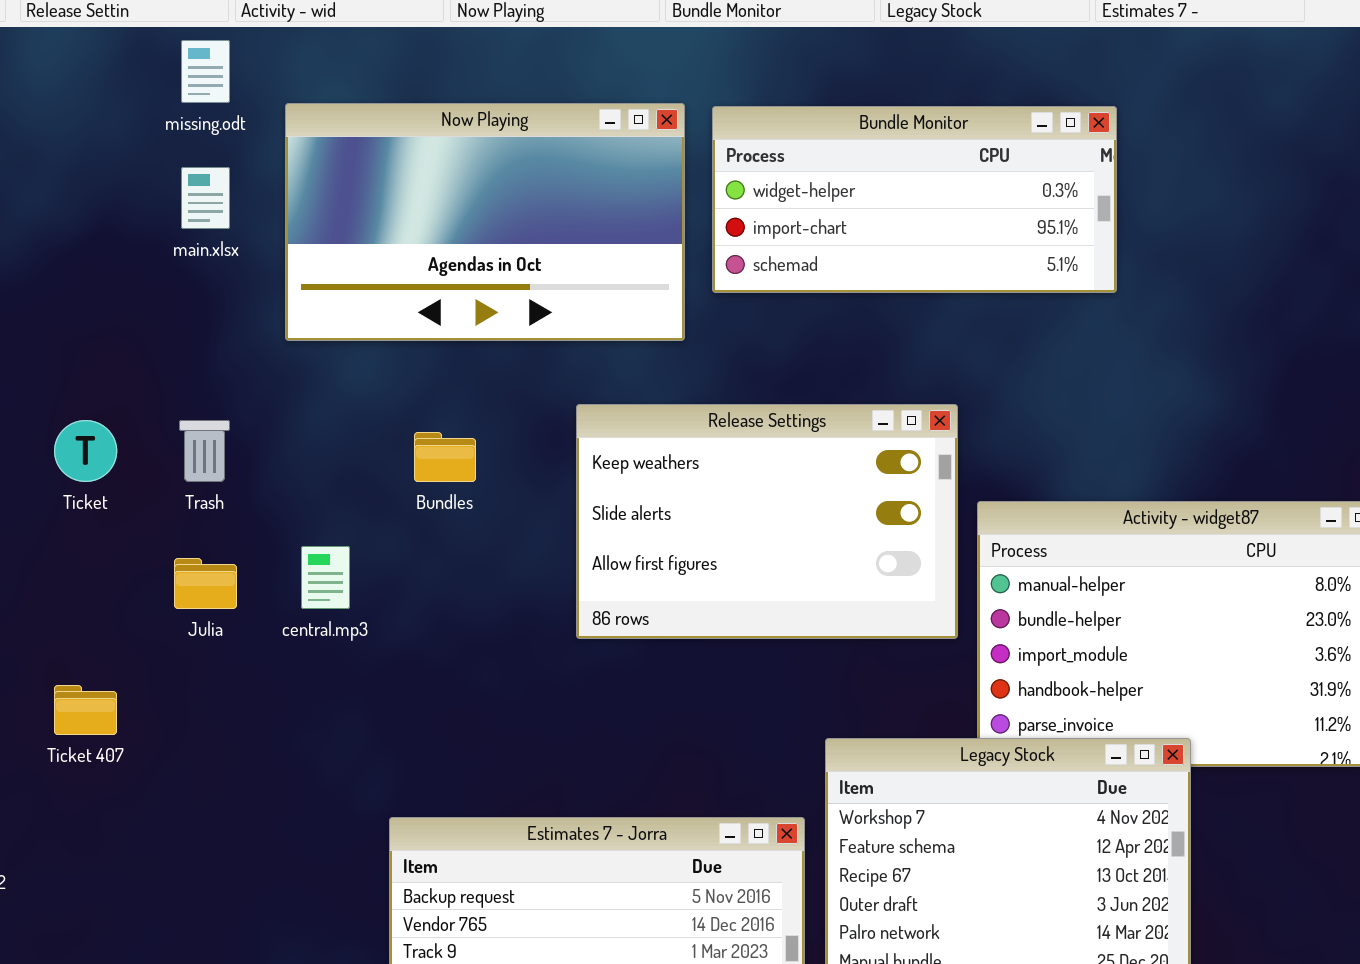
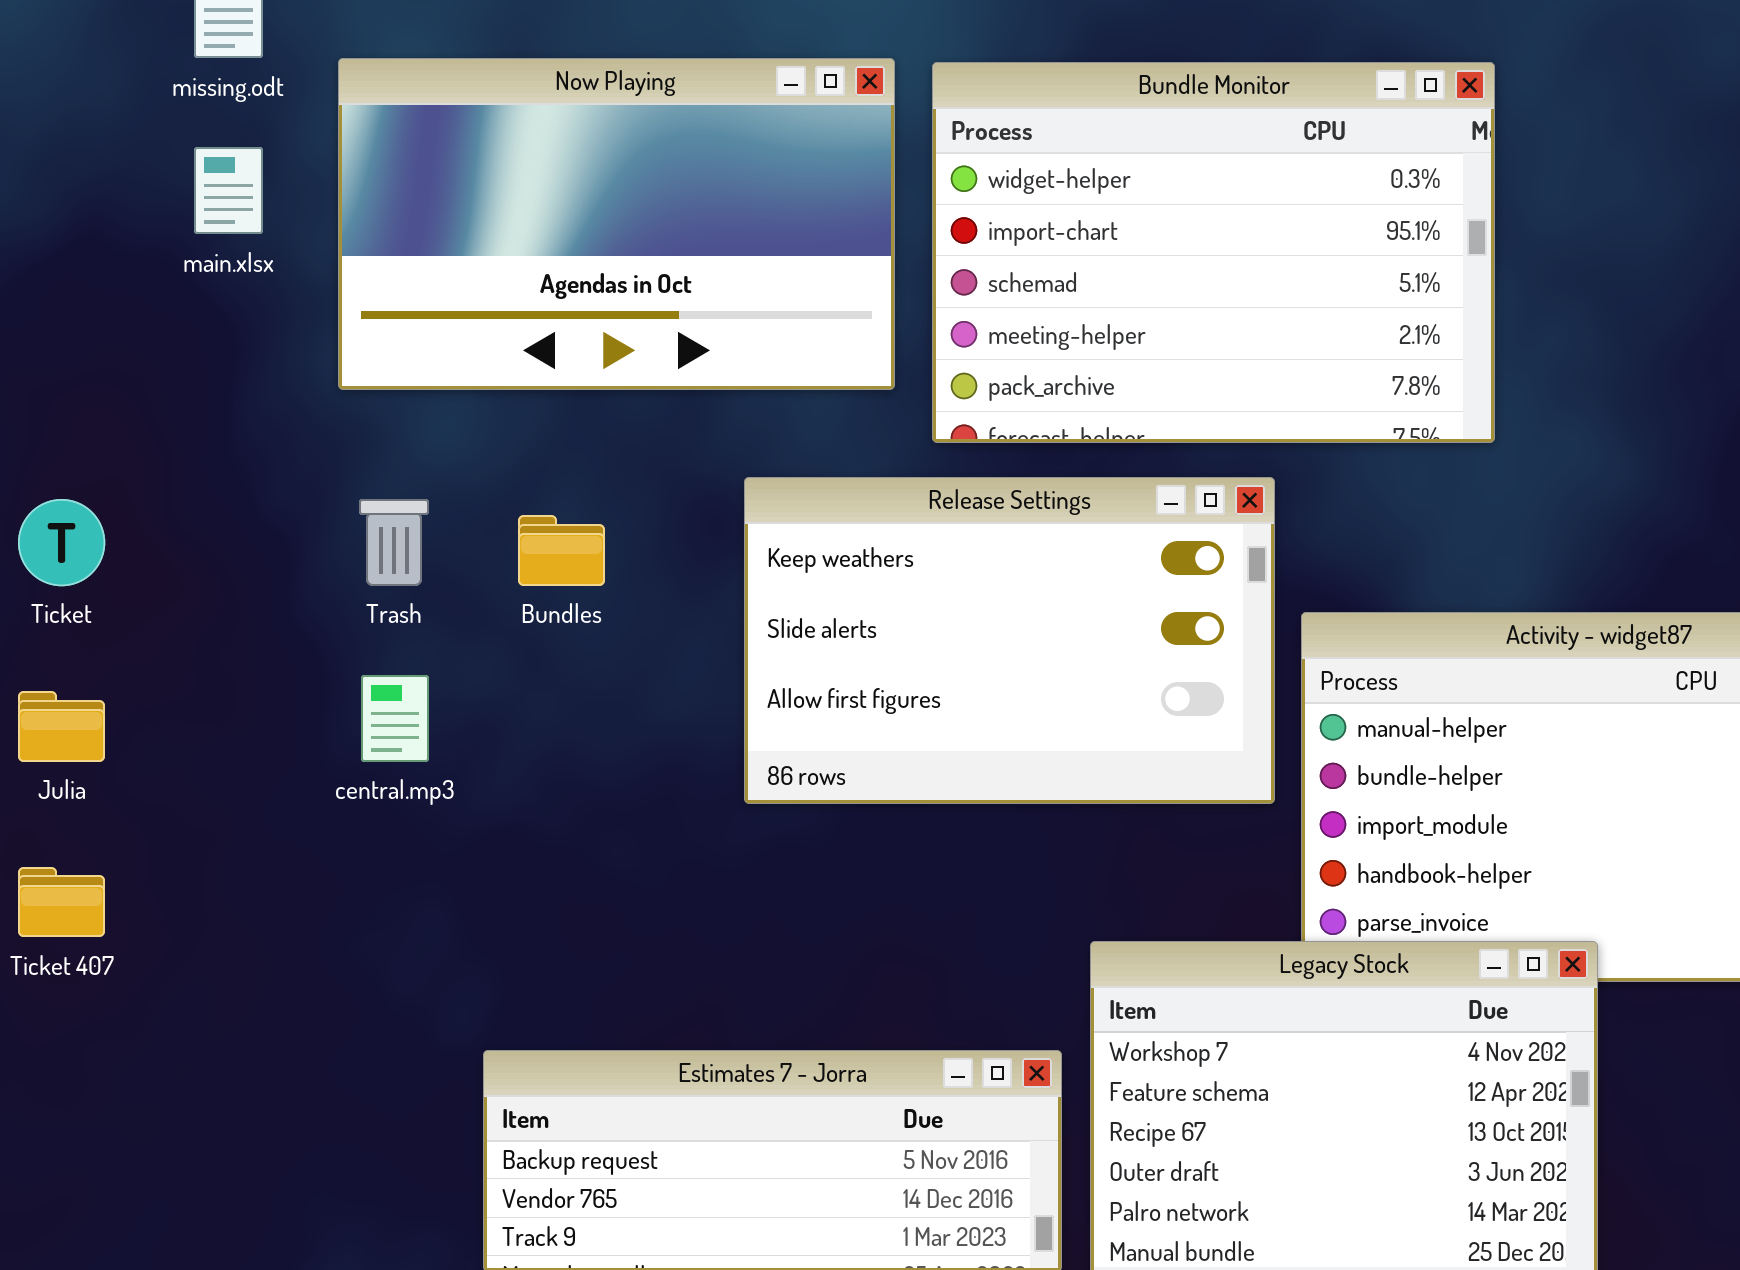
Bundle Monitor: [712,106,1117,293] -> [932,62,1495,443], resized
Trash: [179,420,230,482] -> [359,499,429,586], moved
Julia: [174,558,237,609] -> [18,691,105,762], moved

